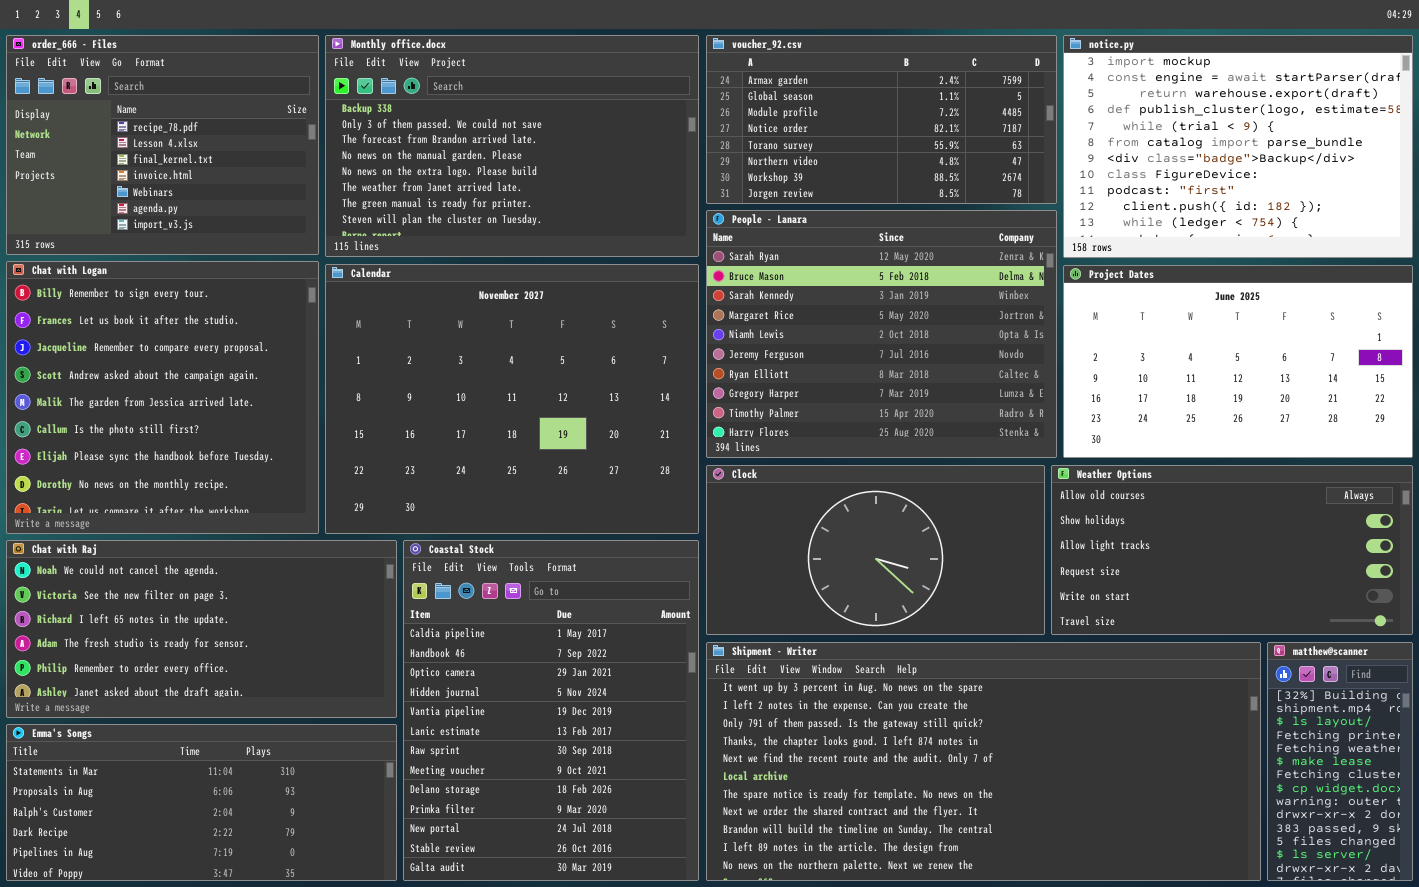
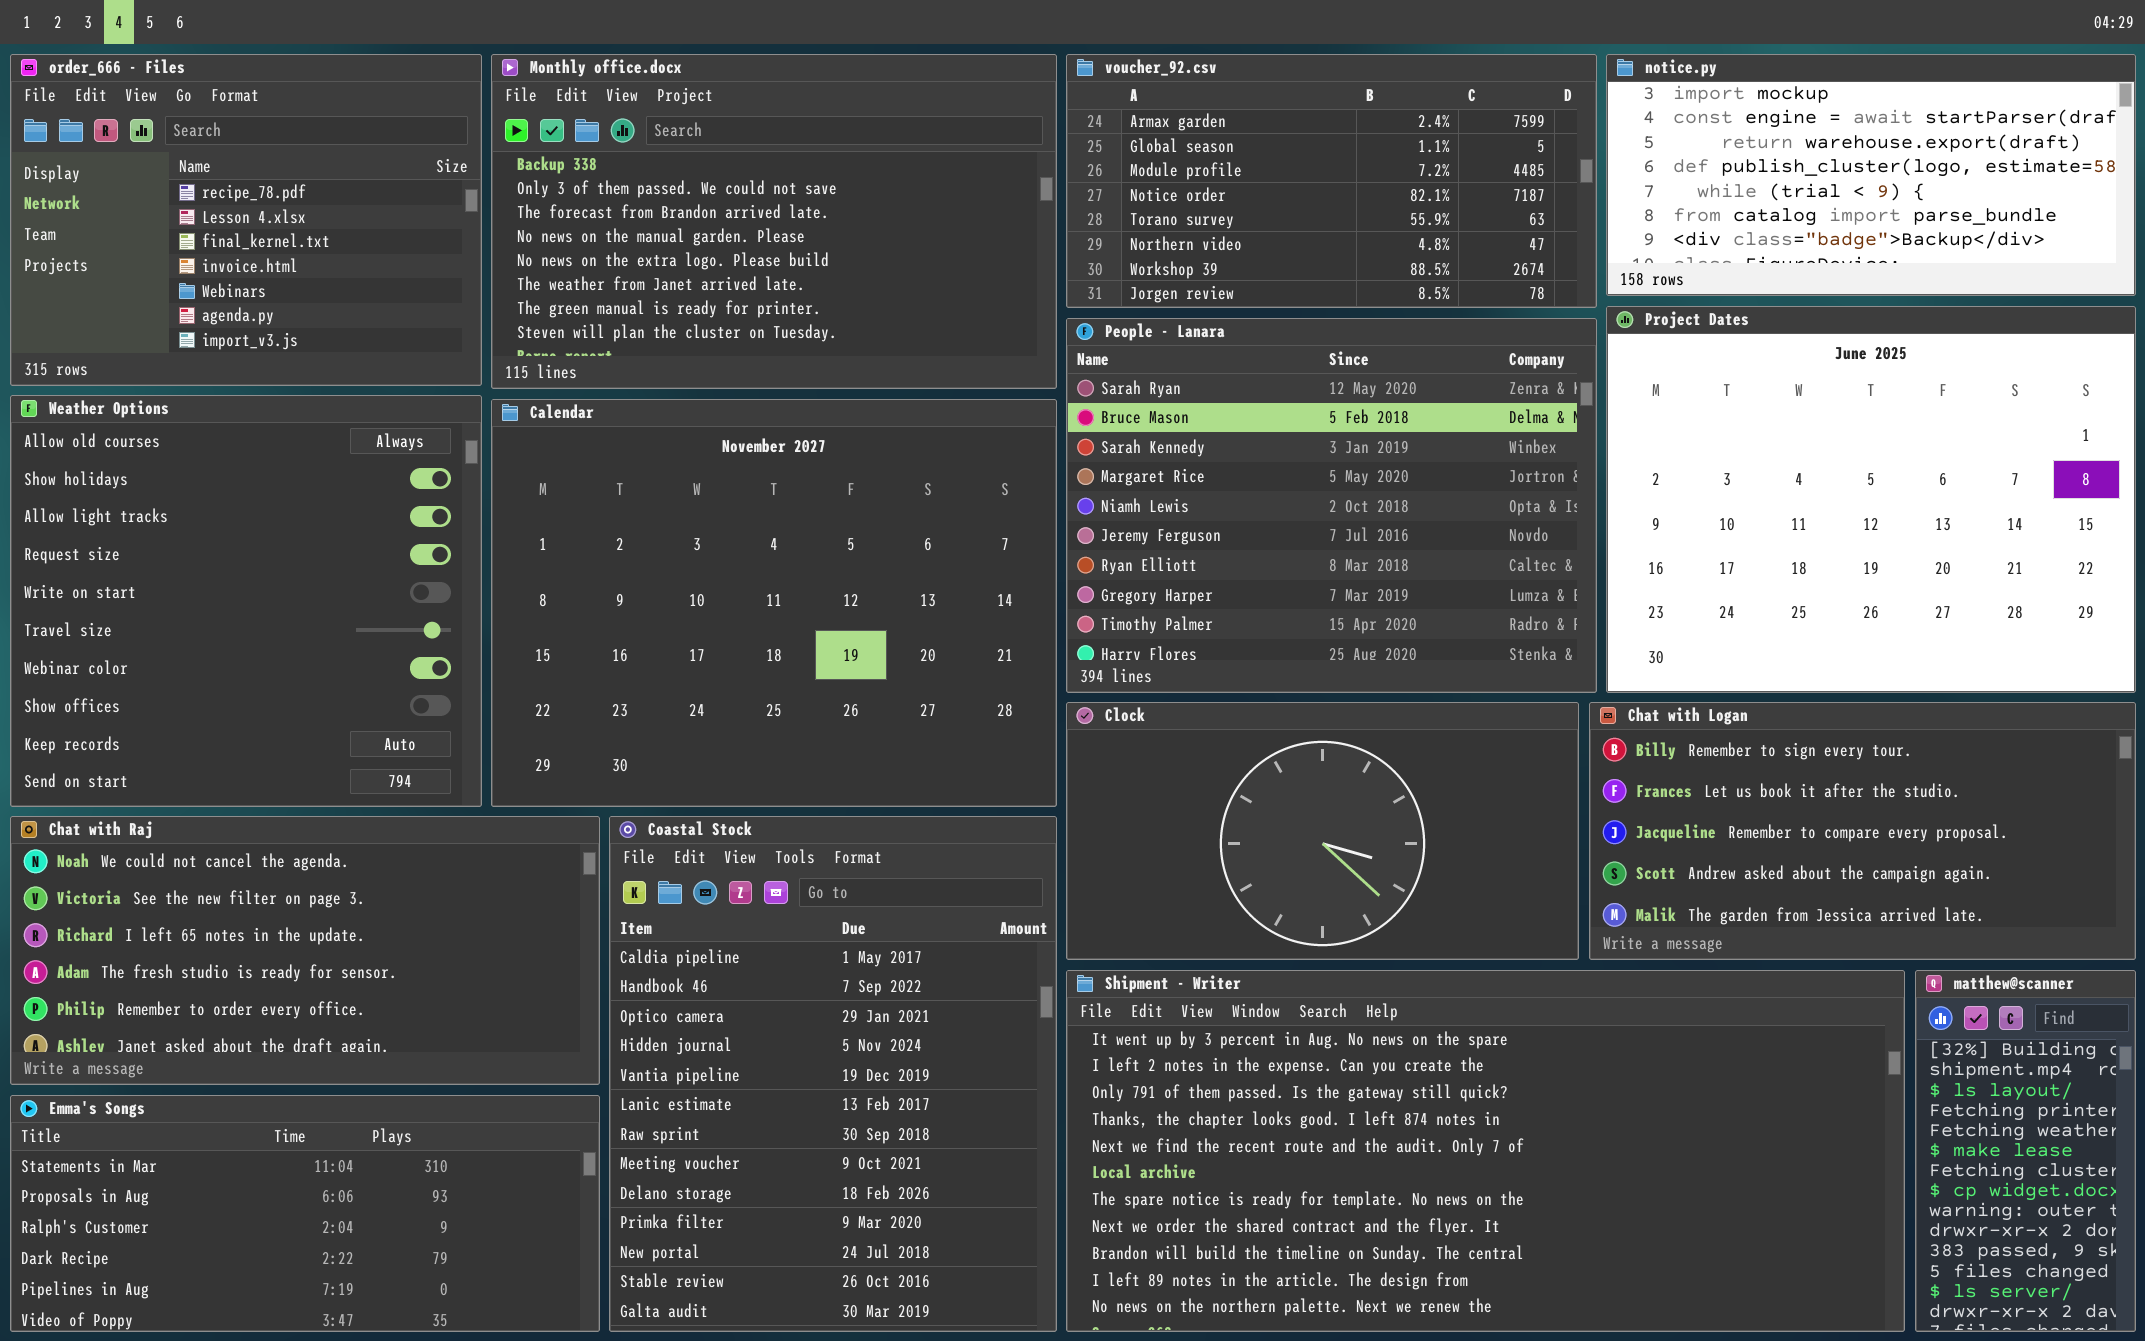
notice.py: [1063,35,1413,258] -> [1606,54,2136,296], resized
Chat with Logan: [6,261,319,534] -> [1589,702,2136,960], moved, resized
Project Dates: [1063,265,1413,458] -> [1606,306,2136,693], resized
Weather Options: [1051,465,1413,635] -> [10,395,482,807], moved, resized

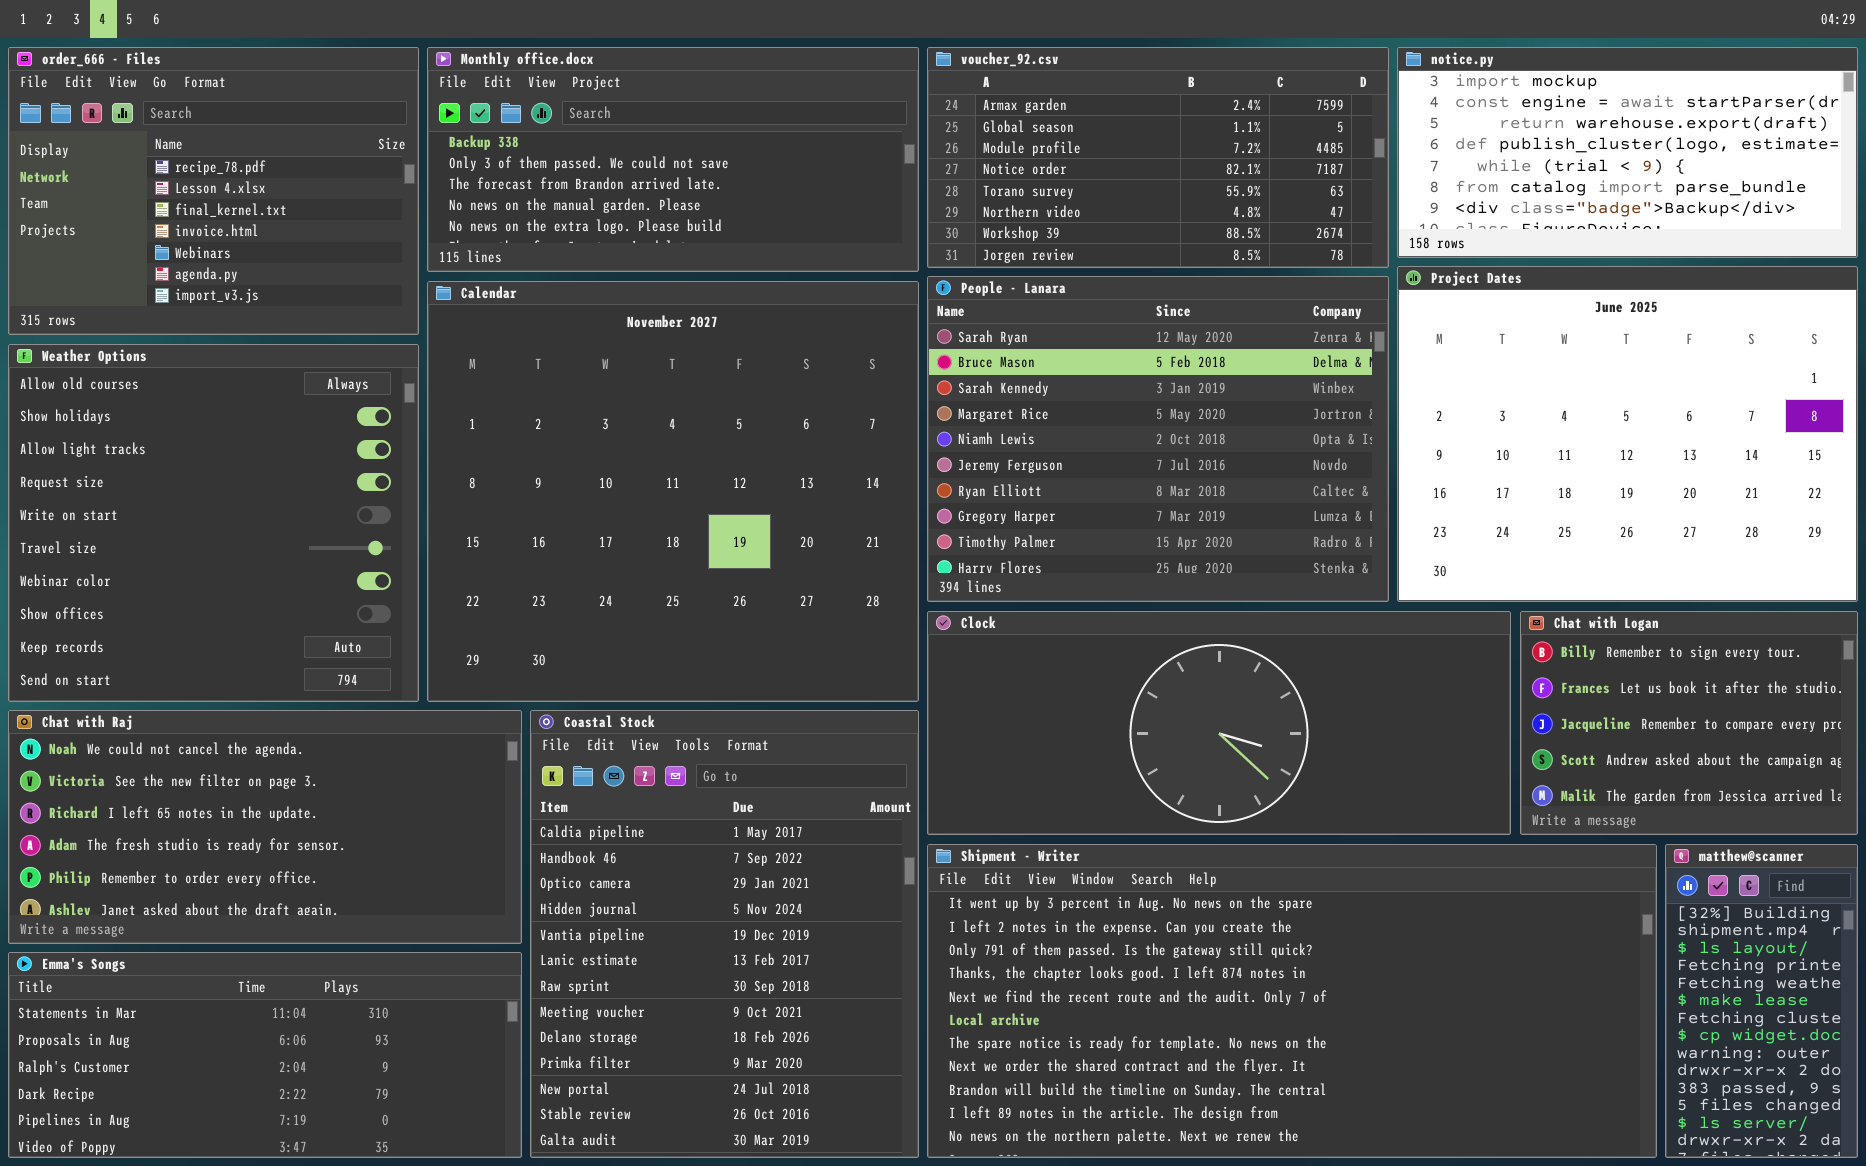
Monthly office.docx: [491,54,1057,389] -> [427,47,919,272], resized
Calendar: [491,399,1057,807] -> [427,281,919,702], resized
Clock: [1066,702,1579,960] -> [927,611,1511,835], resized
Chat with Logan: [1589,702,2136,960] -> [1520,611,1858,835], resized

